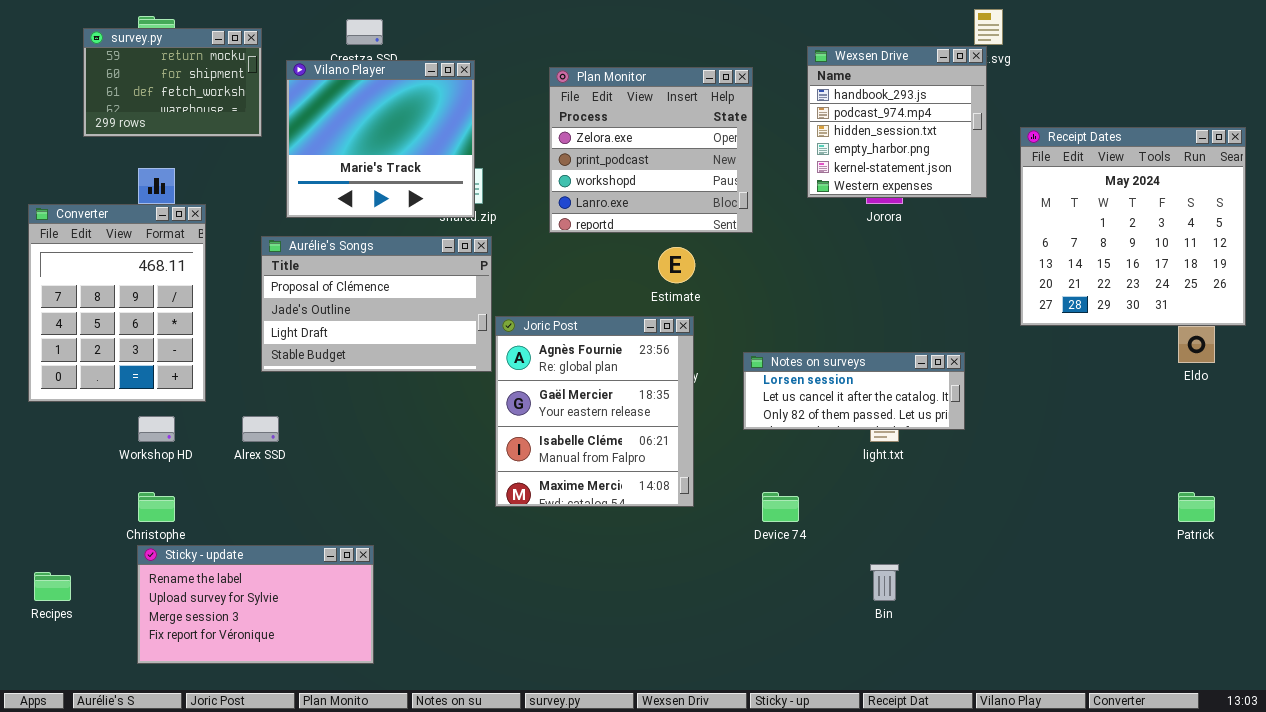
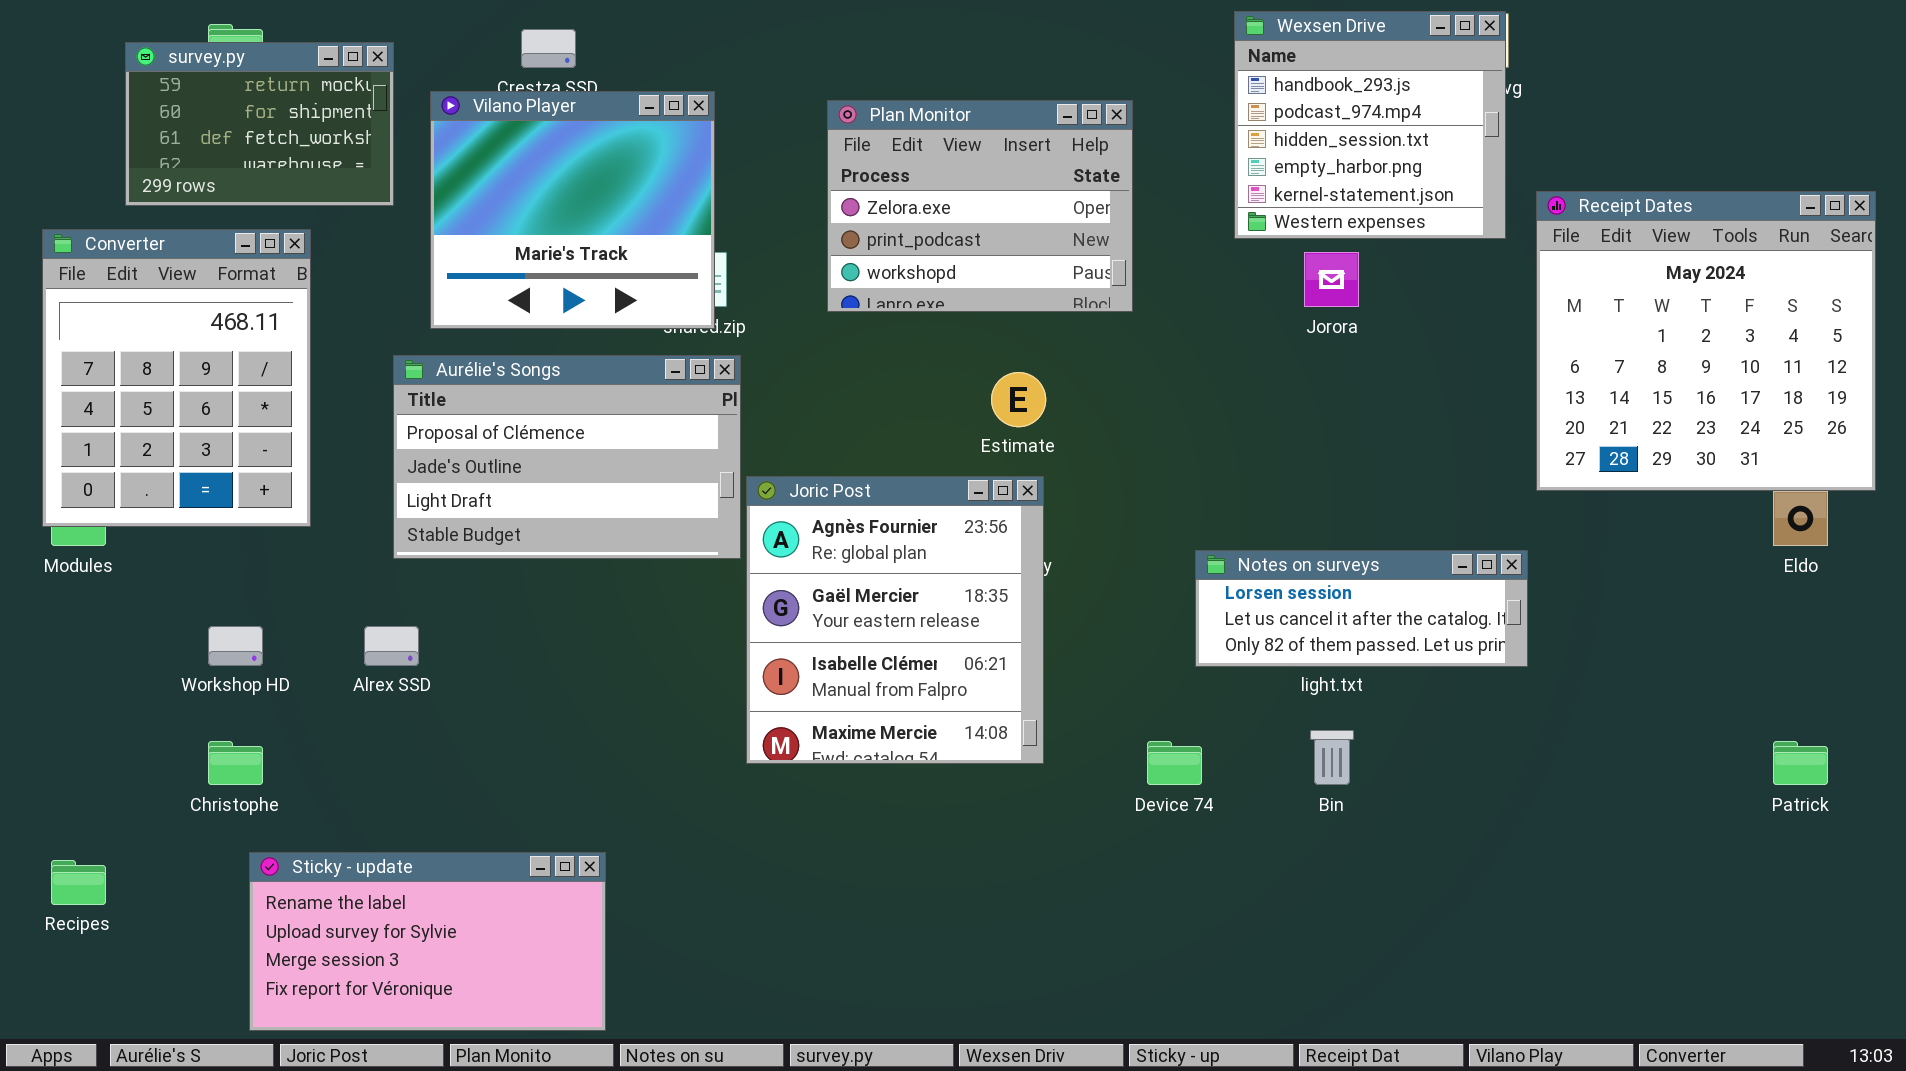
Wexsen Drive: [807,46,987,198] -> [1234,11,1506,239], moved
Plan Monitor: [549,67,753,233] -> [827,100,1133,312], resized
Converter: [28,204,206,402] -> [42,229,311,527], moved
Notes on surveys: [743,352,965,430] -> [1195,550,1528,667], moved
Sticky - update: [137,545,374,664] -> [249,852,606,1031], moved
Bin: [870,564,899,601] -> [1310,730,1354,785], moved

